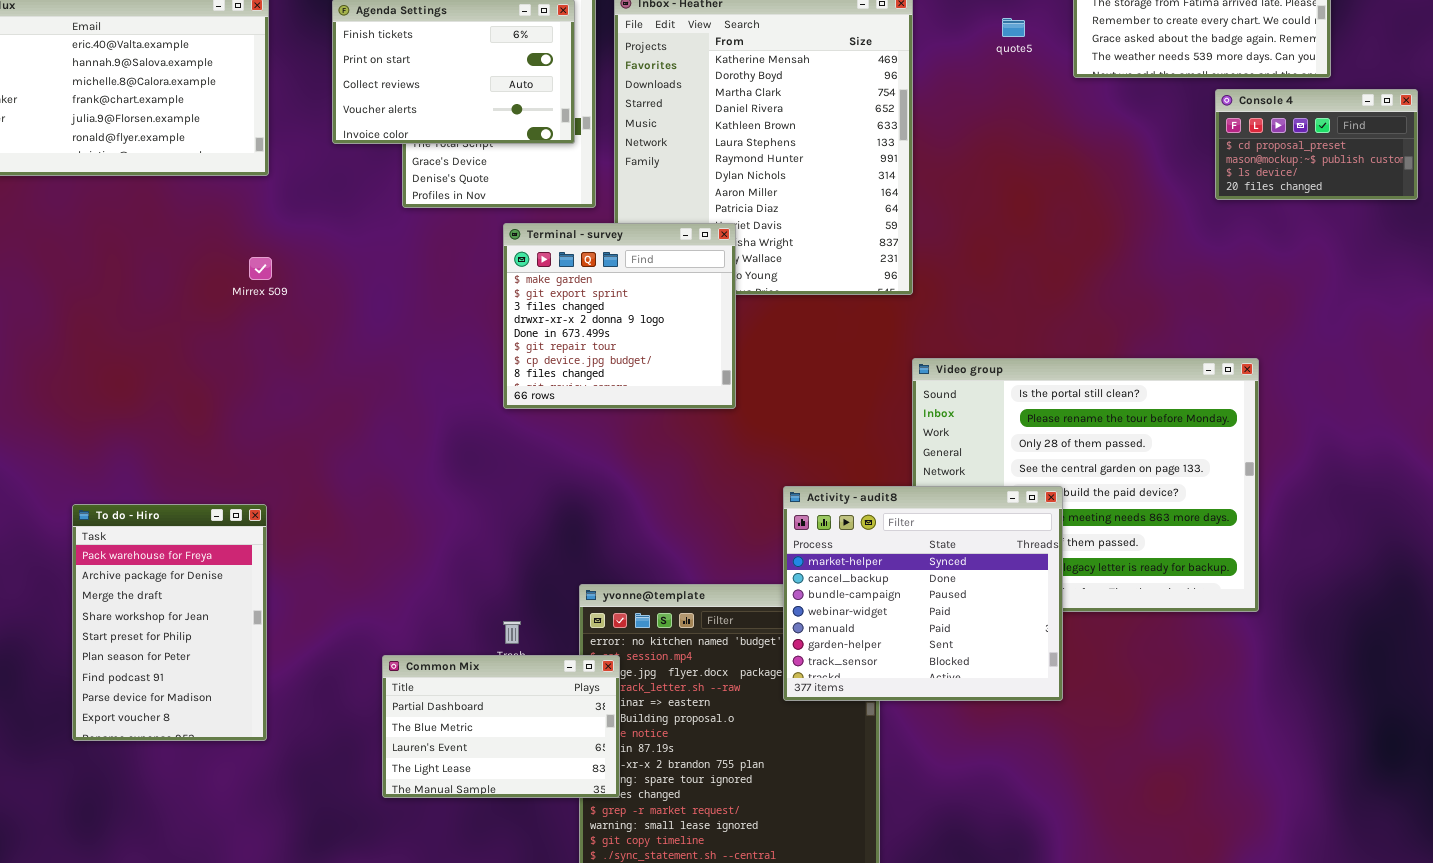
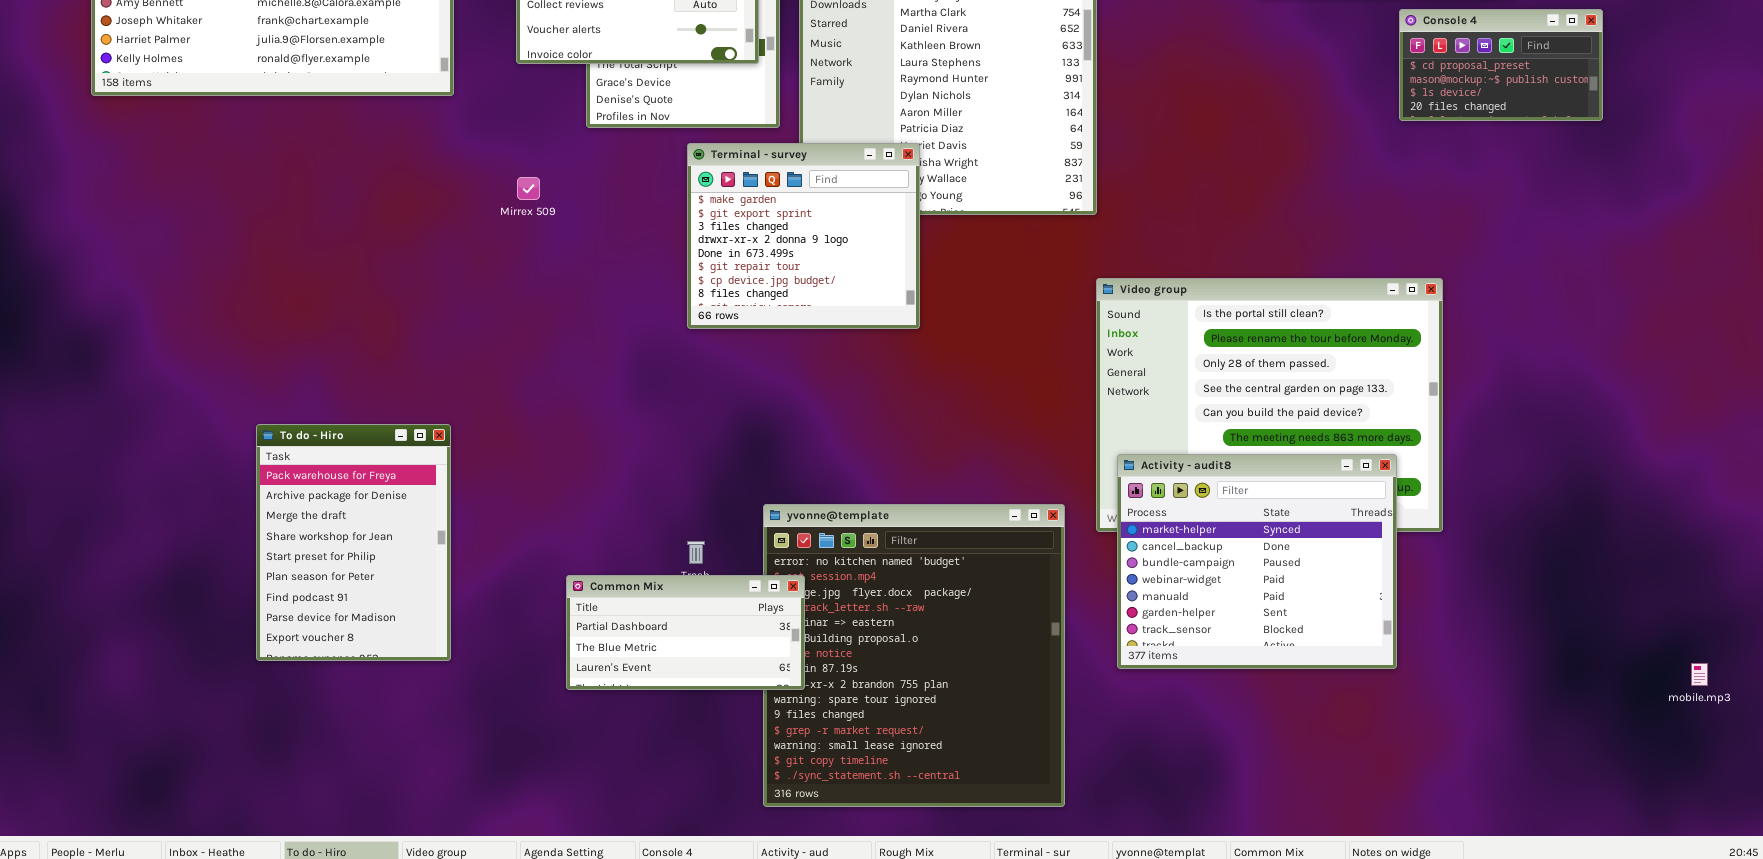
Mirrex 509: [249,257,272,280] -> [517,177,540,200], moved
Activity - audit8: [783,486,1063,701] -> [1117,454,1397,669], moved
Common Mix: [382,655,620,798] -> [566,575,805,690], resized

